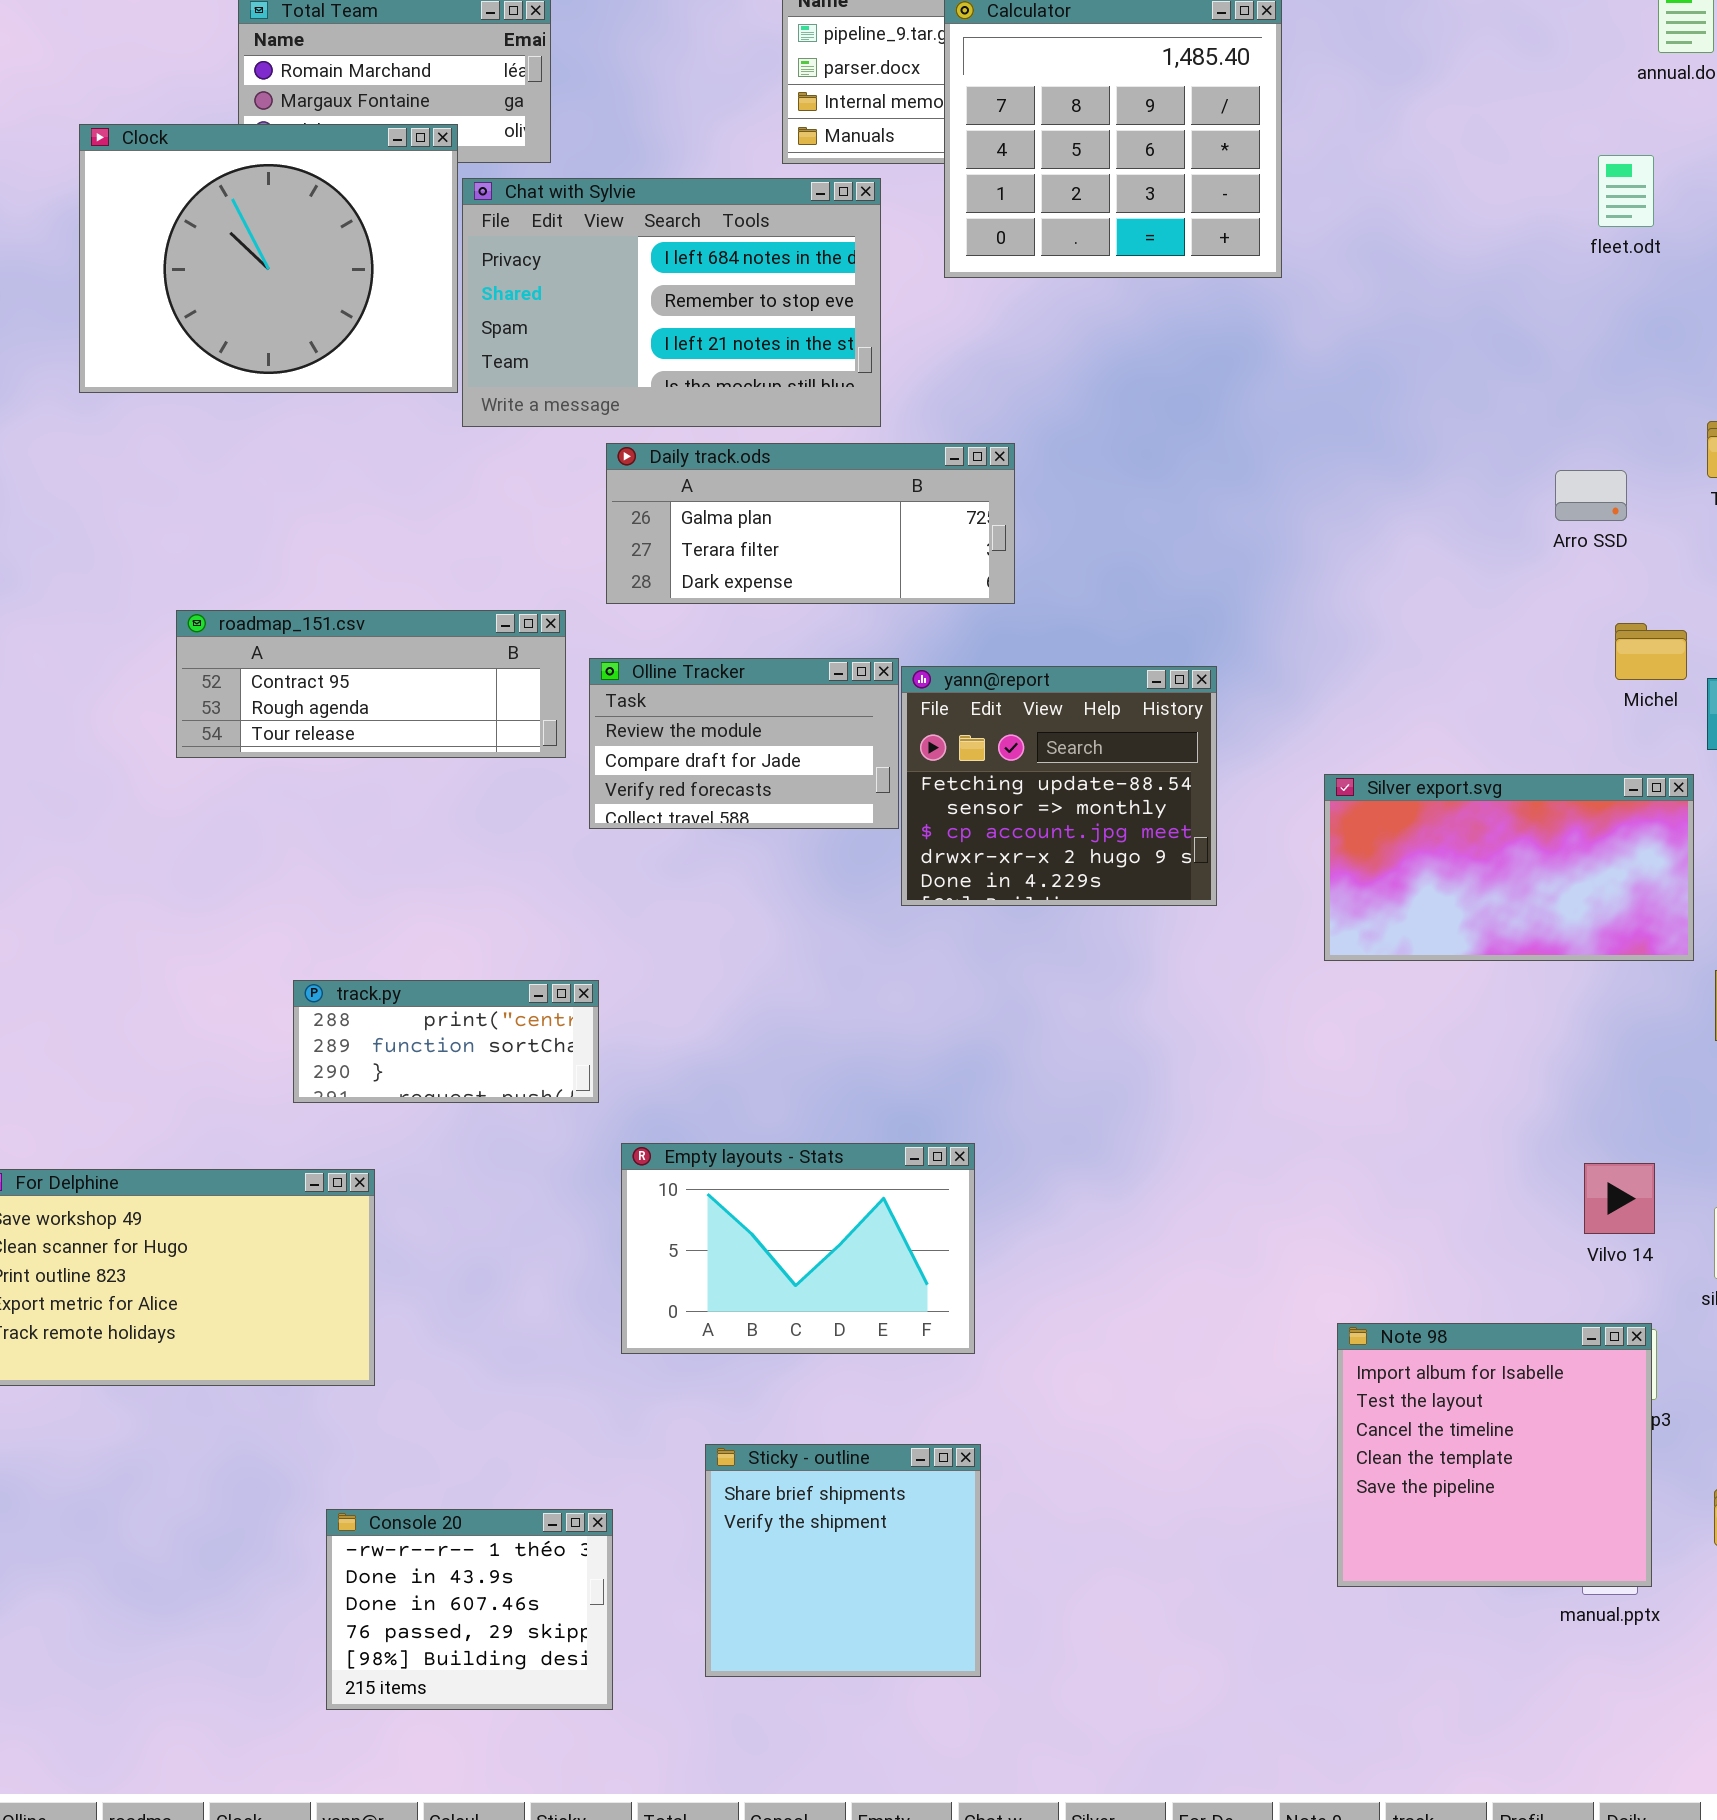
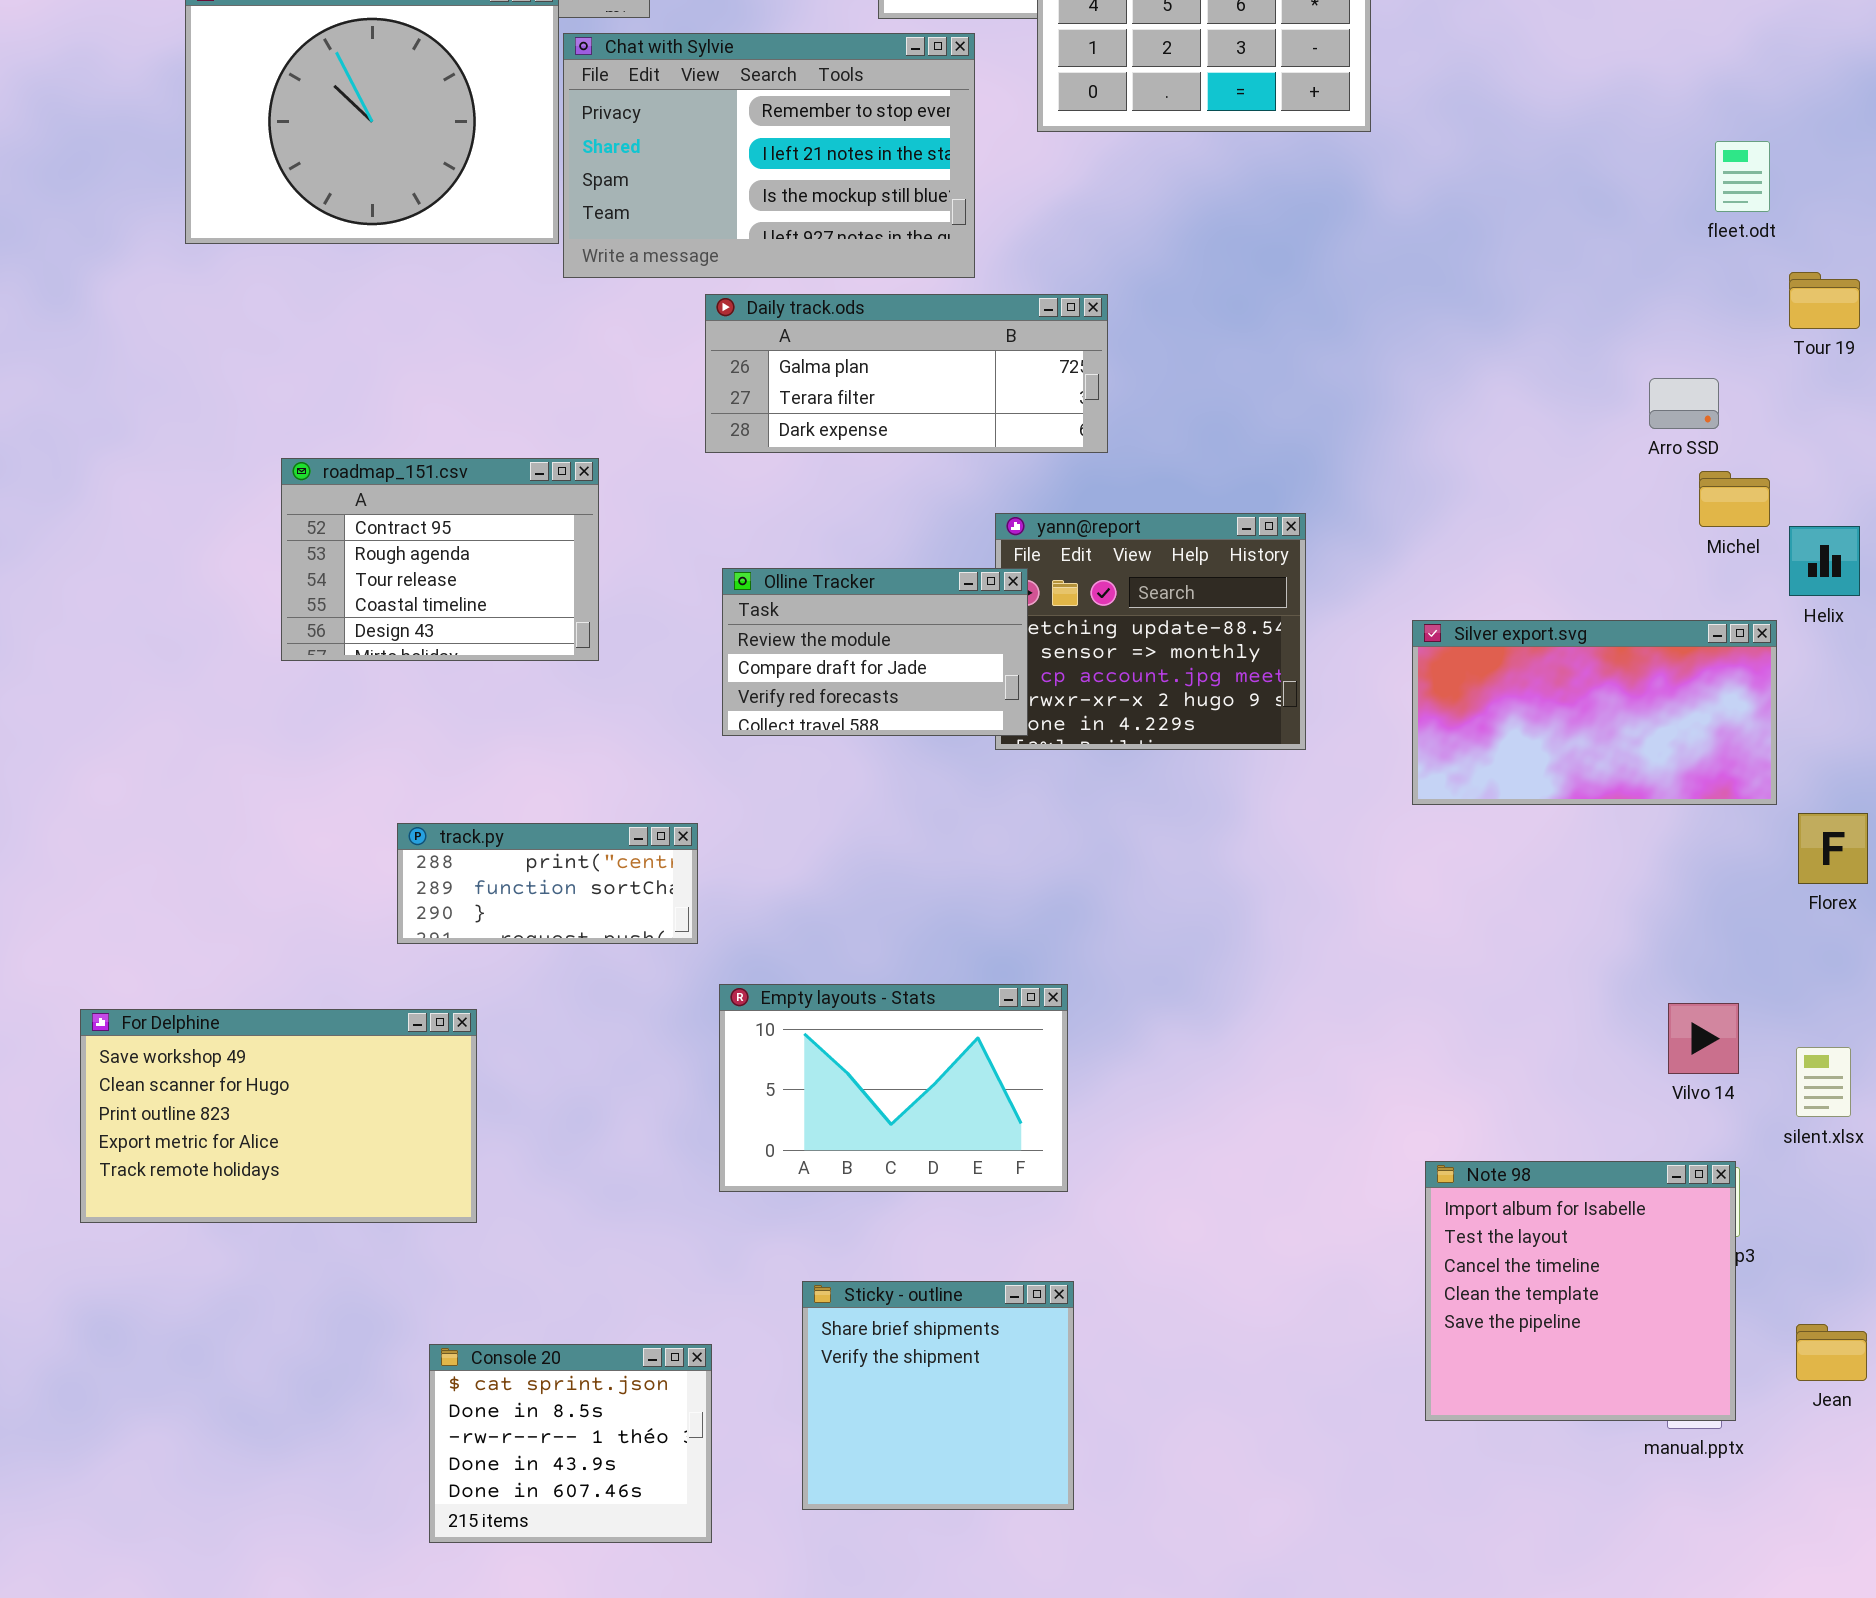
fleet.odt: [1598,155,1654,227] -> [1715,141,1770,212], moved
Chat with Sylvie: [462,178,881,427] -> [563,33,975,278], scrolled down 1 row
Arro SSD: [1555,470,1627,521] -> [1649,378,1719,429], moved
roadmap_151.csv: [176,610,566,758] -> [281,458,599,661], resized
Olline Tracker: [589,658,899,829] -> [722,568,1028,736], moved
Console 20: [326,1509,613,1710] -> [429,1344,712,1543], scrolled up 2 rows

